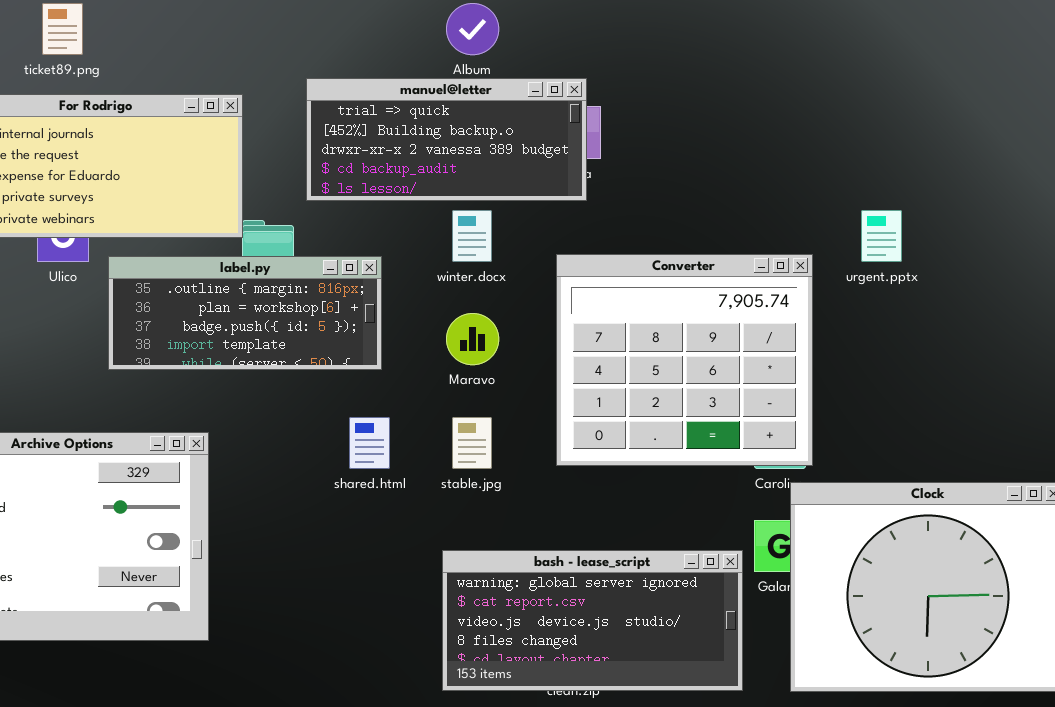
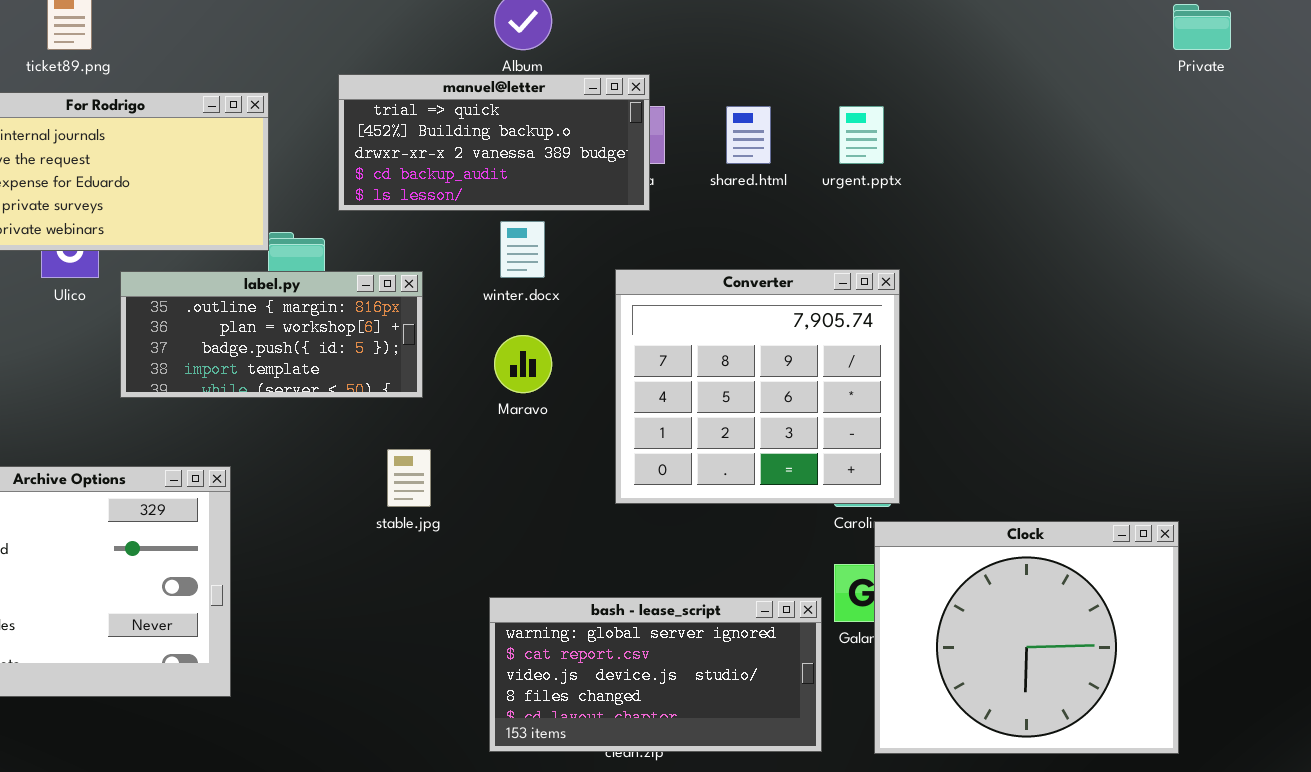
urgent.pptx: [861,210,902,262] -> [839,106,884,164], moved
shared.html: [349,417,390,469] -> [726,106,771,164], moved
stable.jpg: [452,417,492,469] -> [387,449,431,507], moved

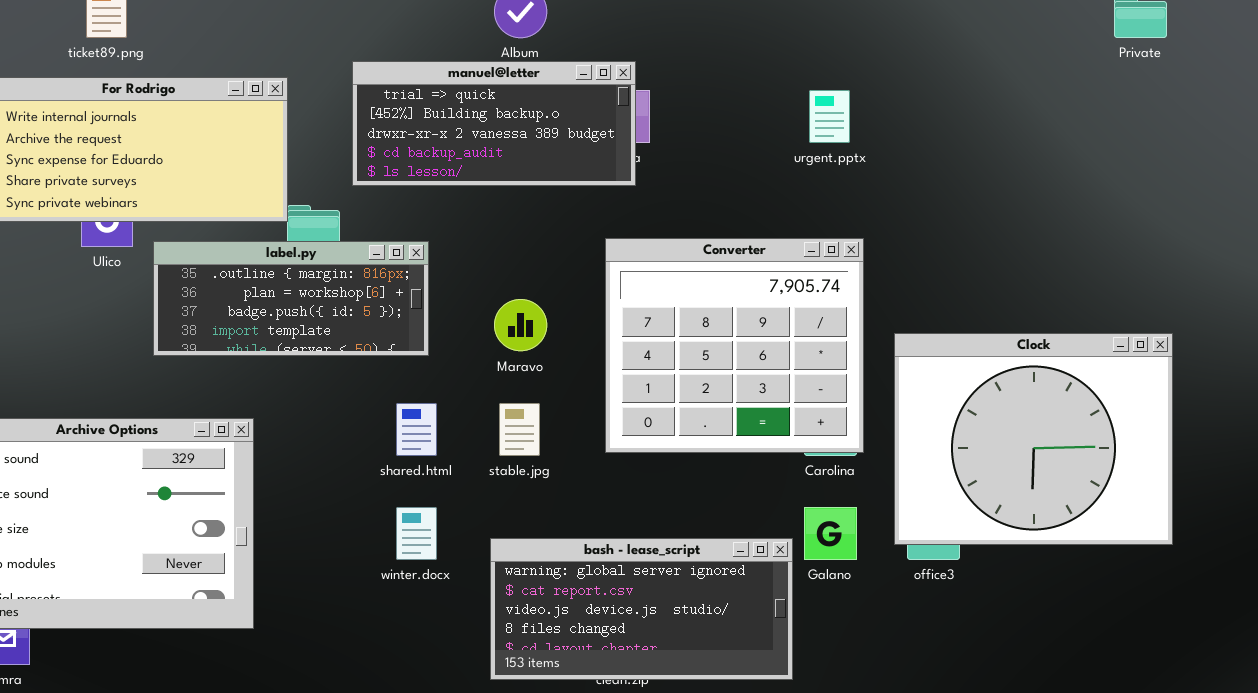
shared.html: [726,106,771,164] -> [396,403,437,456], moved
winter.docx: [500,221,545,278] -> [396,507,437,560], moved
stable.jpg: [387,449,431,507] -> [499,403,540,456], moved
Clock: [874,521,1179,754] -> [894,333,1173,545], moved

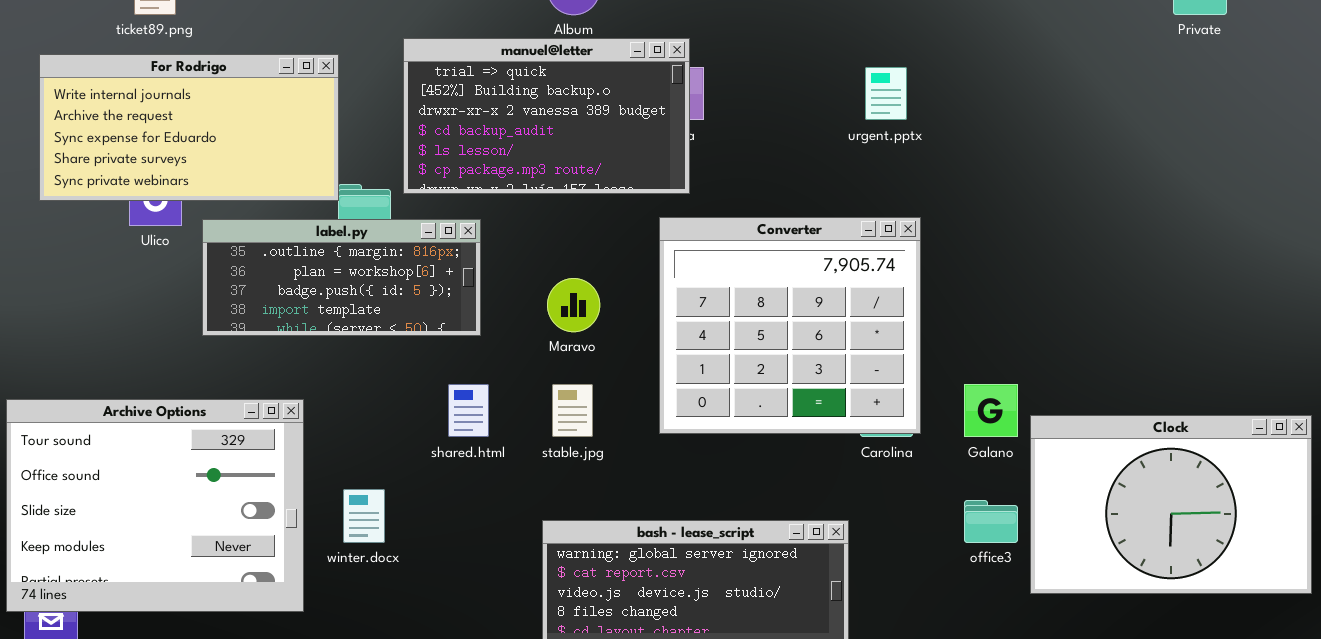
manuel@letter: [352,61,636,186] -> [403,38,690,194], resized
Clock: [894,333,1173,545] -> [1030,415,1312,594], moved, resized
winter.docx: [396,507,437,560] -> [343,489,385,543], moved
Galano: [804,507,857,560] -> [964,384,1018,437], moved

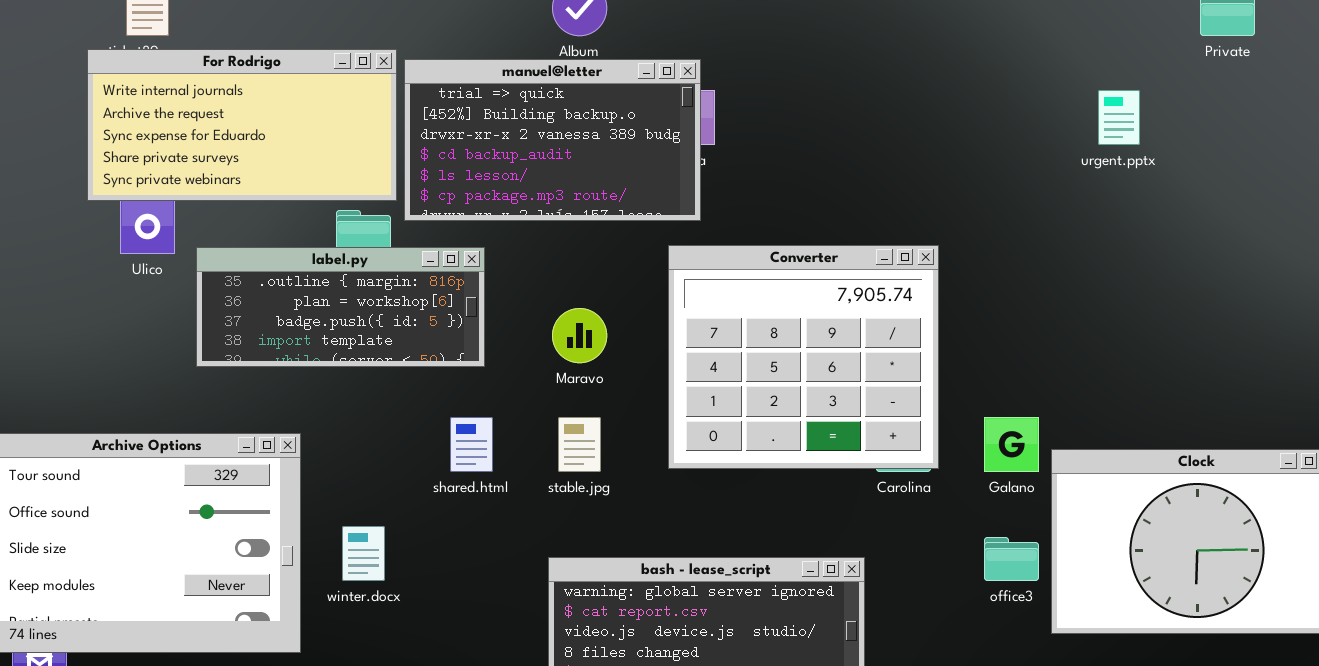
For Rodrigo: [39,54,339,201] -> [87,49,397,201], moved
urgent.pptx: [865,67,907,120] -> [1098,90,1140,145], moved

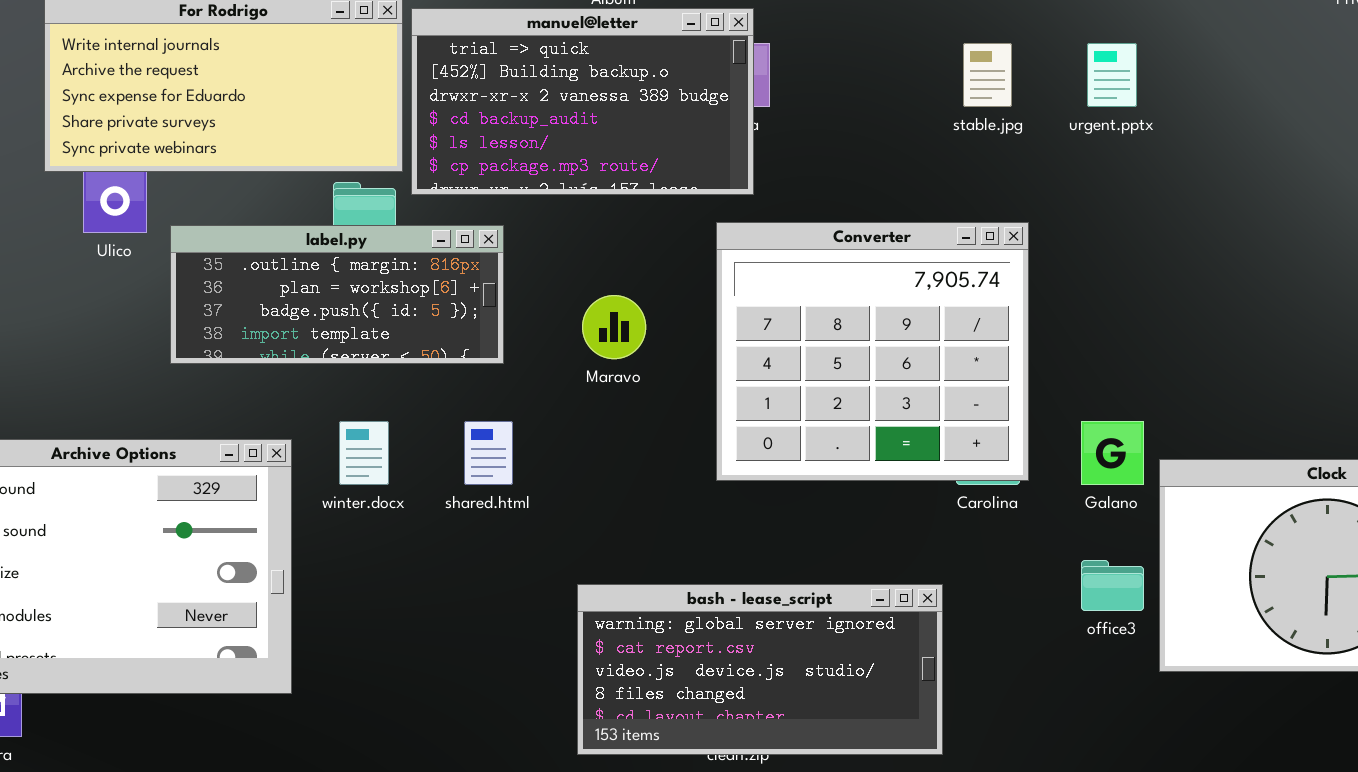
urgent.pptx: [1098,90,1140,145] -> [1087,43,1137,107], moved
stable.jpg: [558,417,601,472] -> [963,43,1012,107], moved
winter.docx: [342,526,385,581] -> [339,421,389,485], moved

